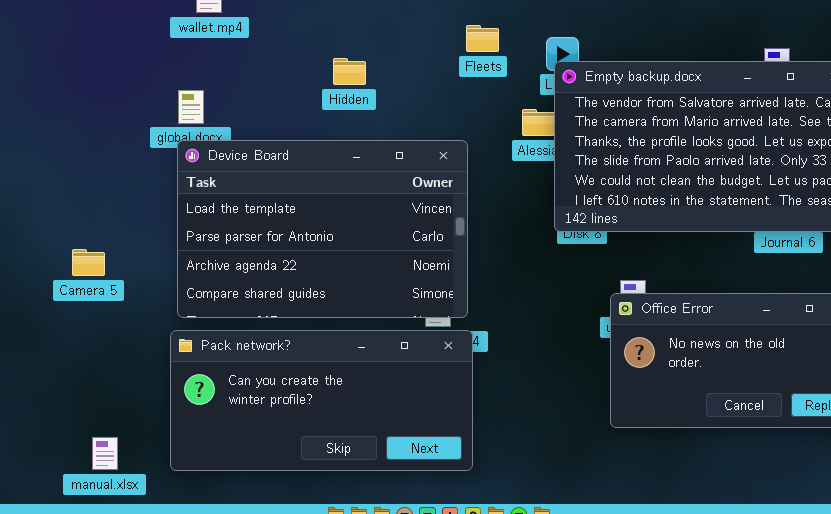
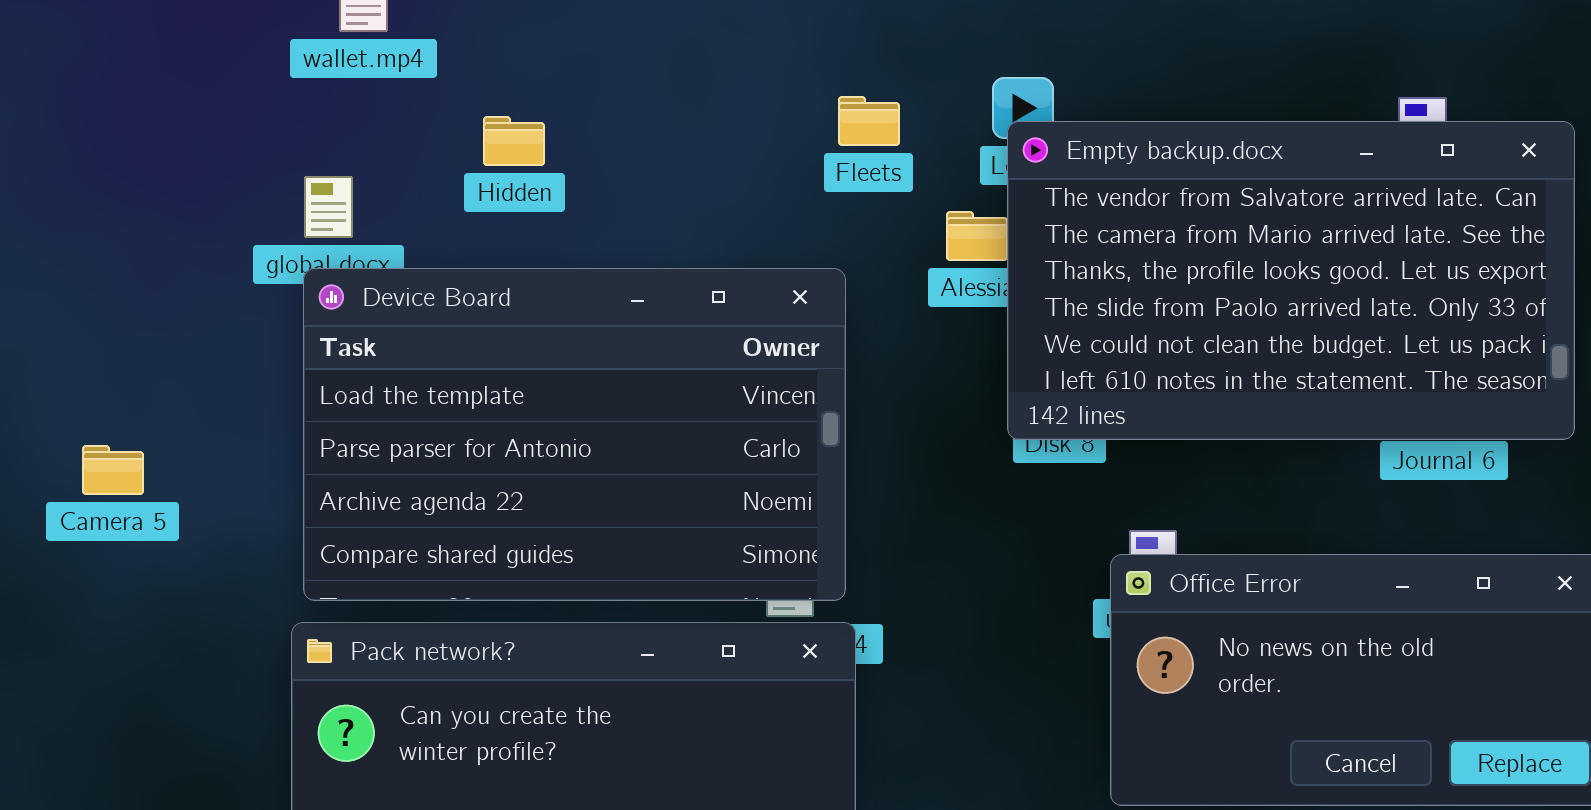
Fleets: [466,25,499,52] -> [838,96,900,146], moved
Hidden: [333,58,366,85] -> [483,116,545,166], moved
Camera 5: [72,249,105,276] -> [82,445,144,495], moved

